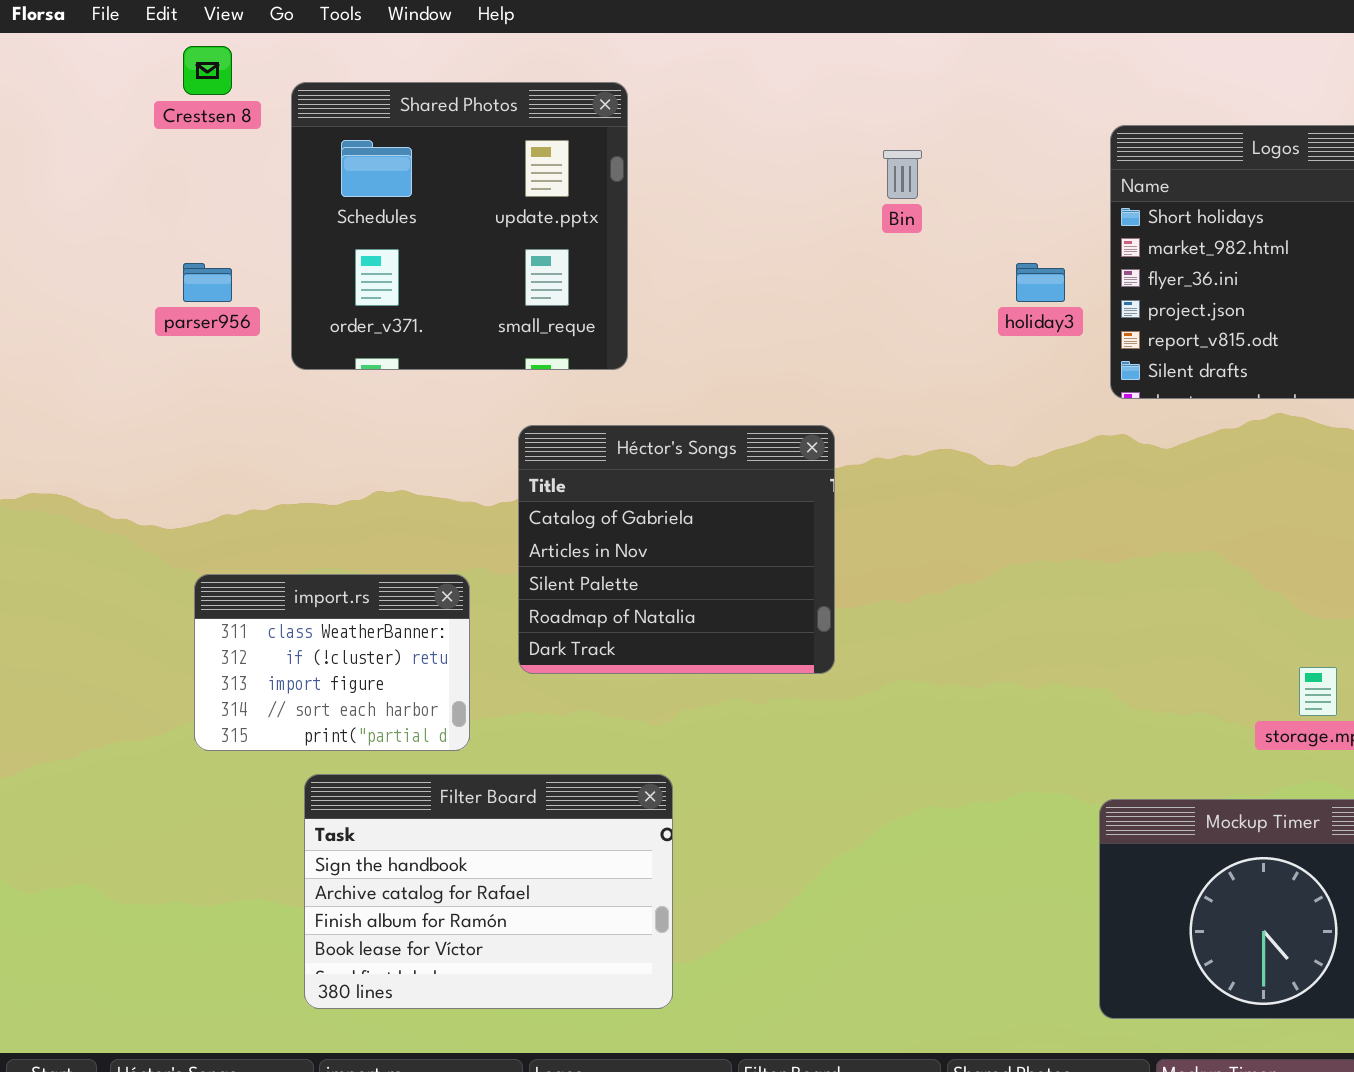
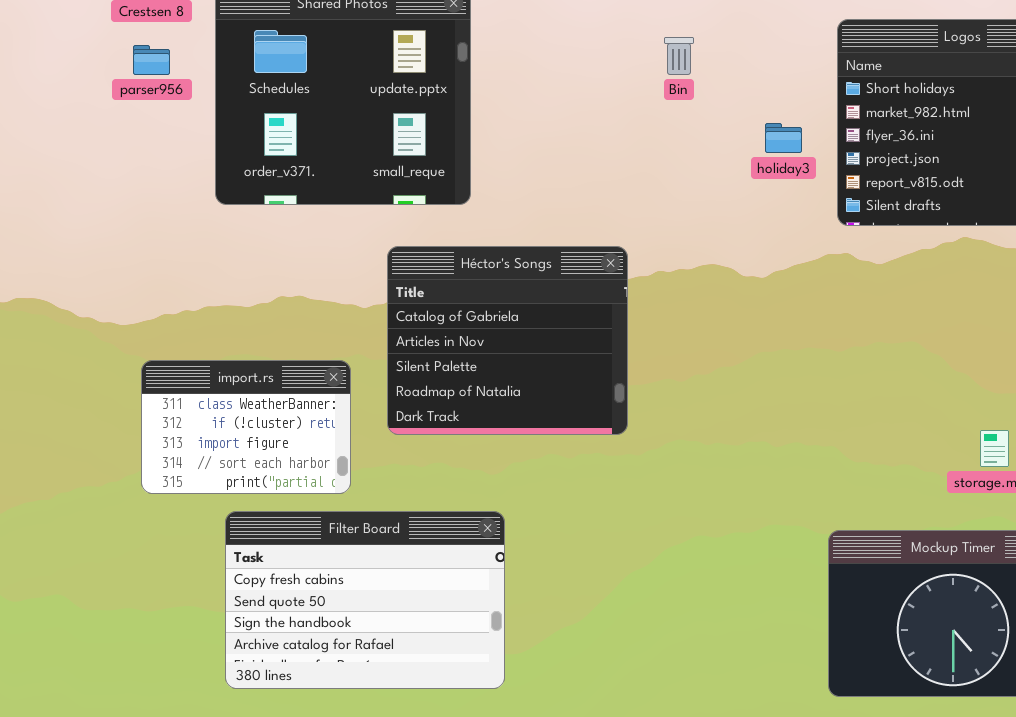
parser956: [183,263,232,302] -> [133,45,170,75], moved
Filter Board: [304,774,673,1009] -> [225,511,505,689], scrolled up 2 rows

